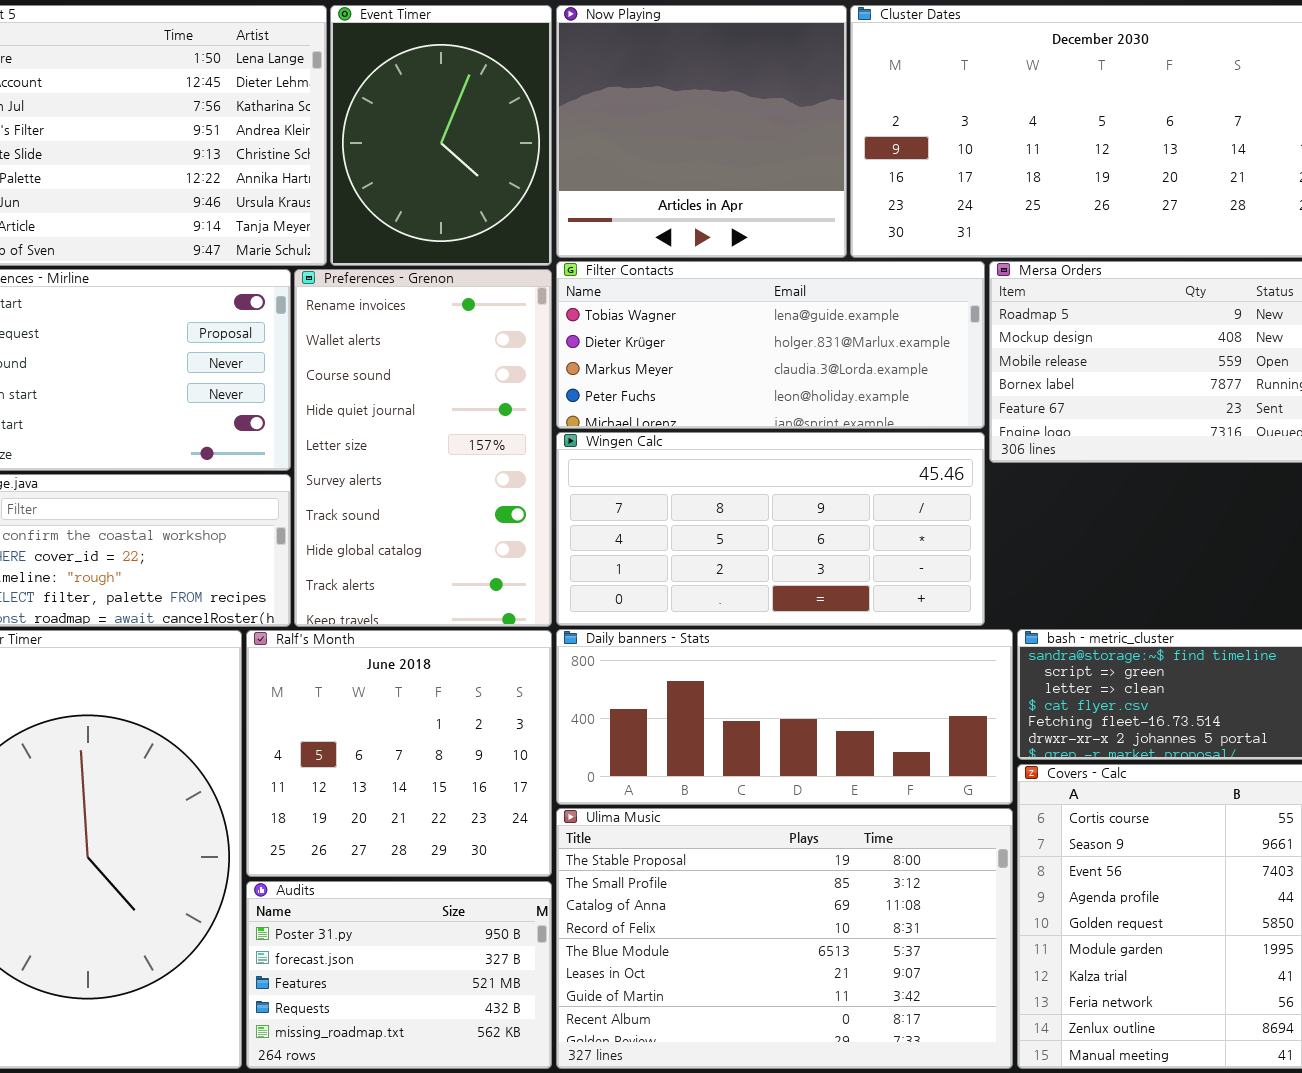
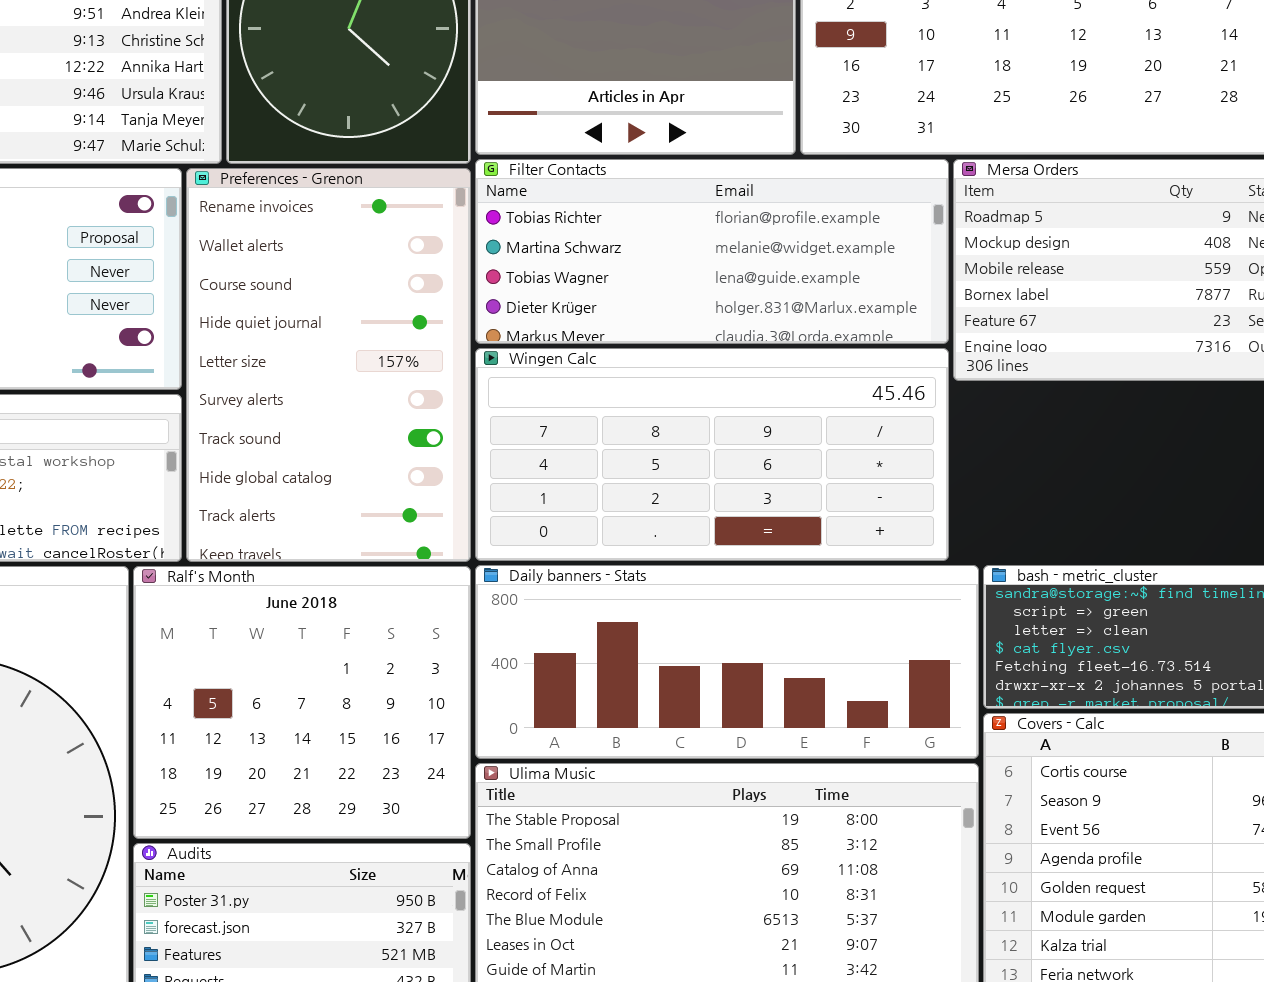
Filter Contacts: [556,261,985,429] -> [475,159,949,344], scrolled up 2 rows

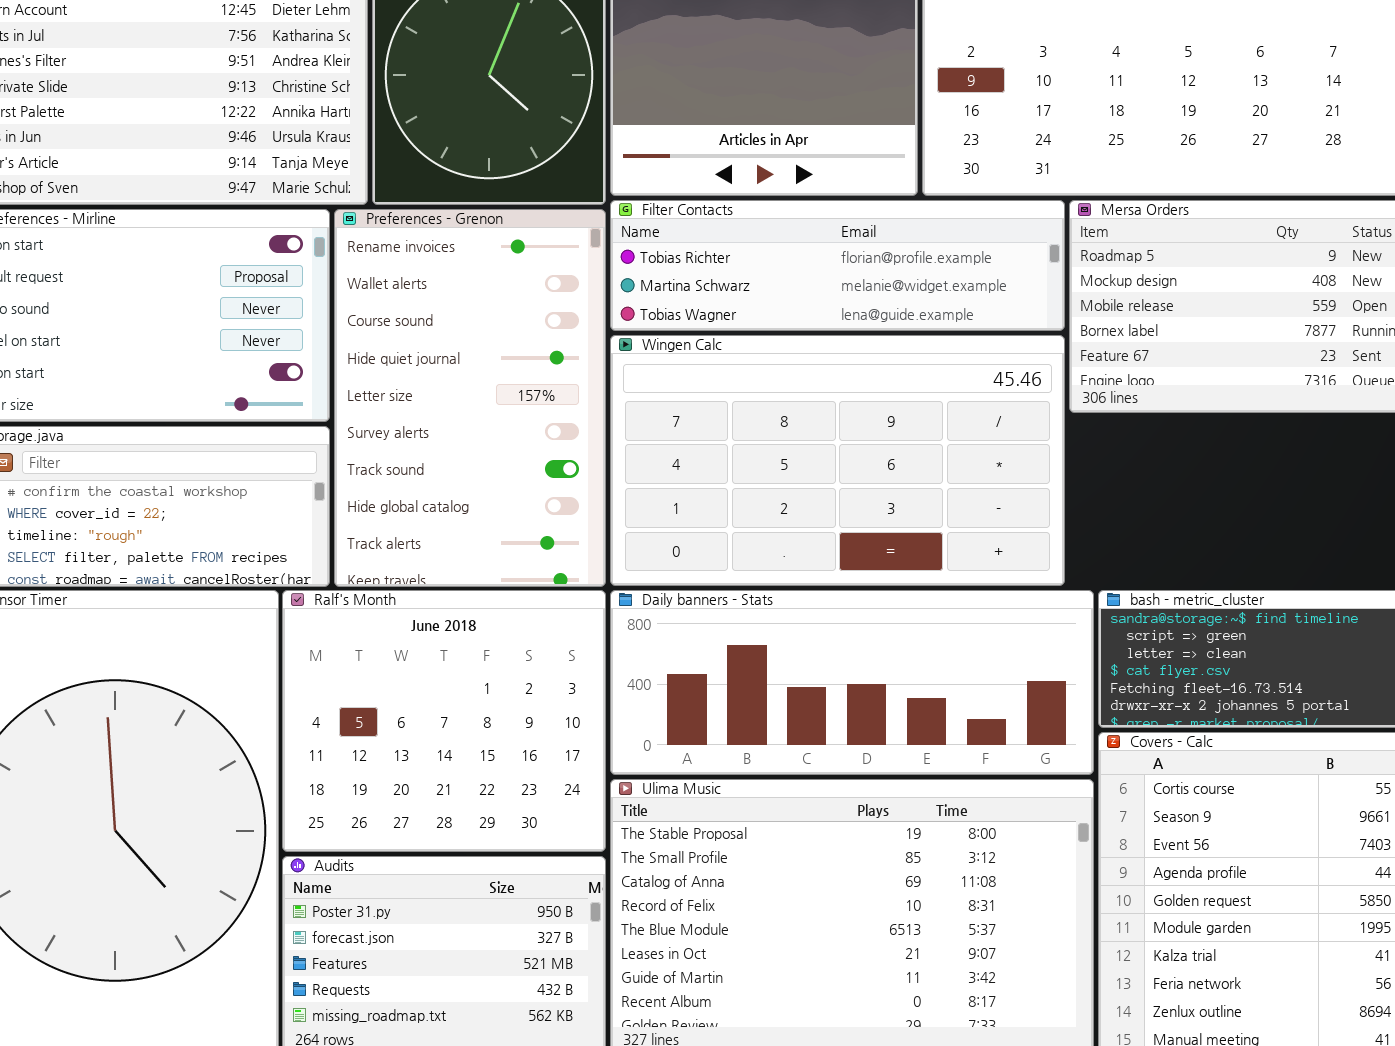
Filter Contacts: [475,159,949,344] -> [610,200,1065,331], resized
Wingen Calc: [475,348,949,561] -> [610,335,1065,586], resized

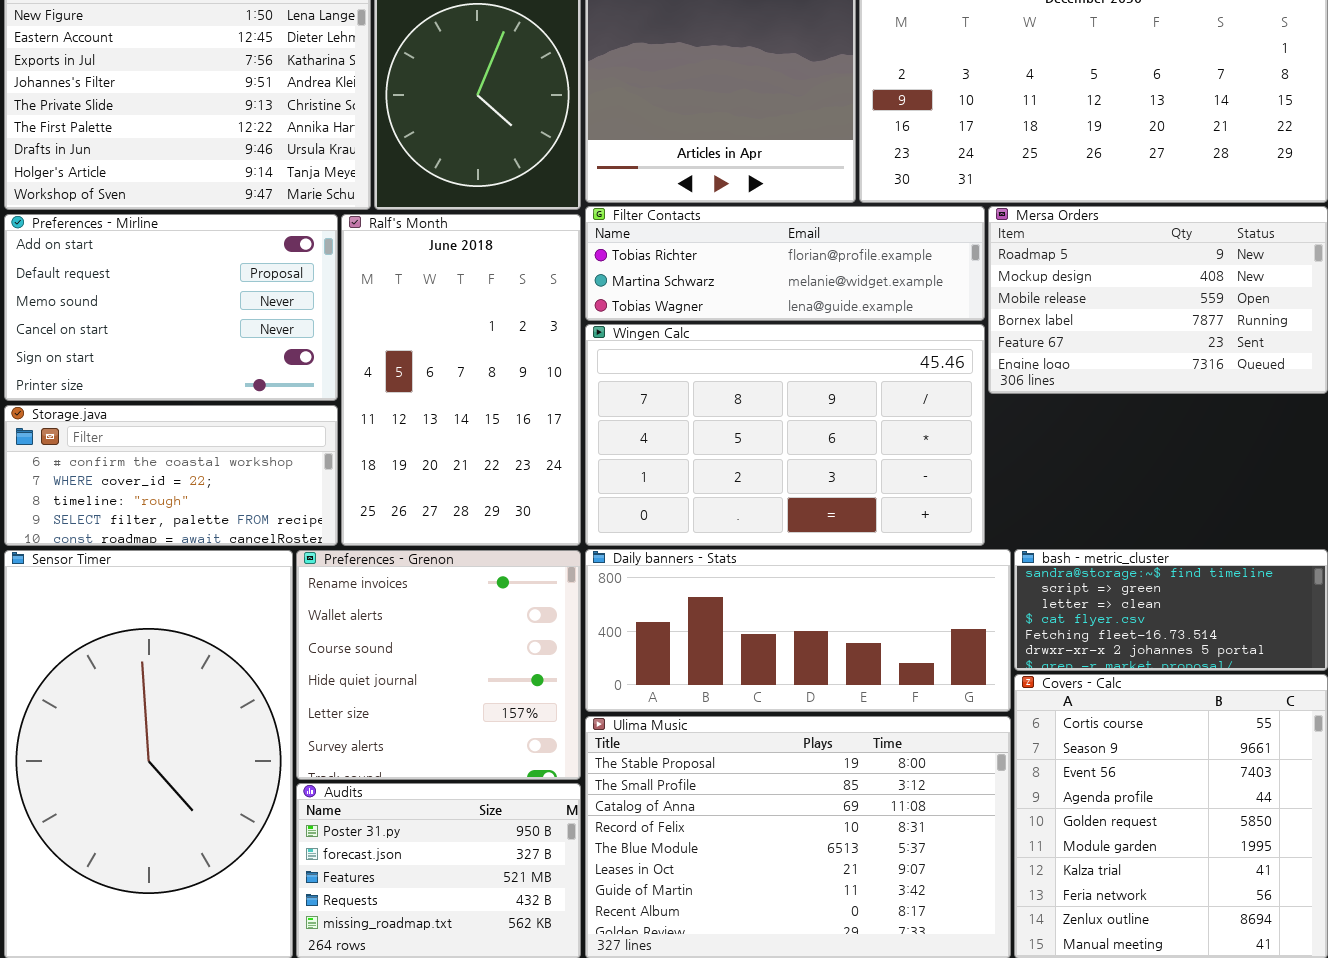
Preferences - Grenon: [334,209,606,587] -> [296,550,581,780], moved, resized
Ralf's Month: [282,590,606,852] -> [341,214,581,546], moved, resized

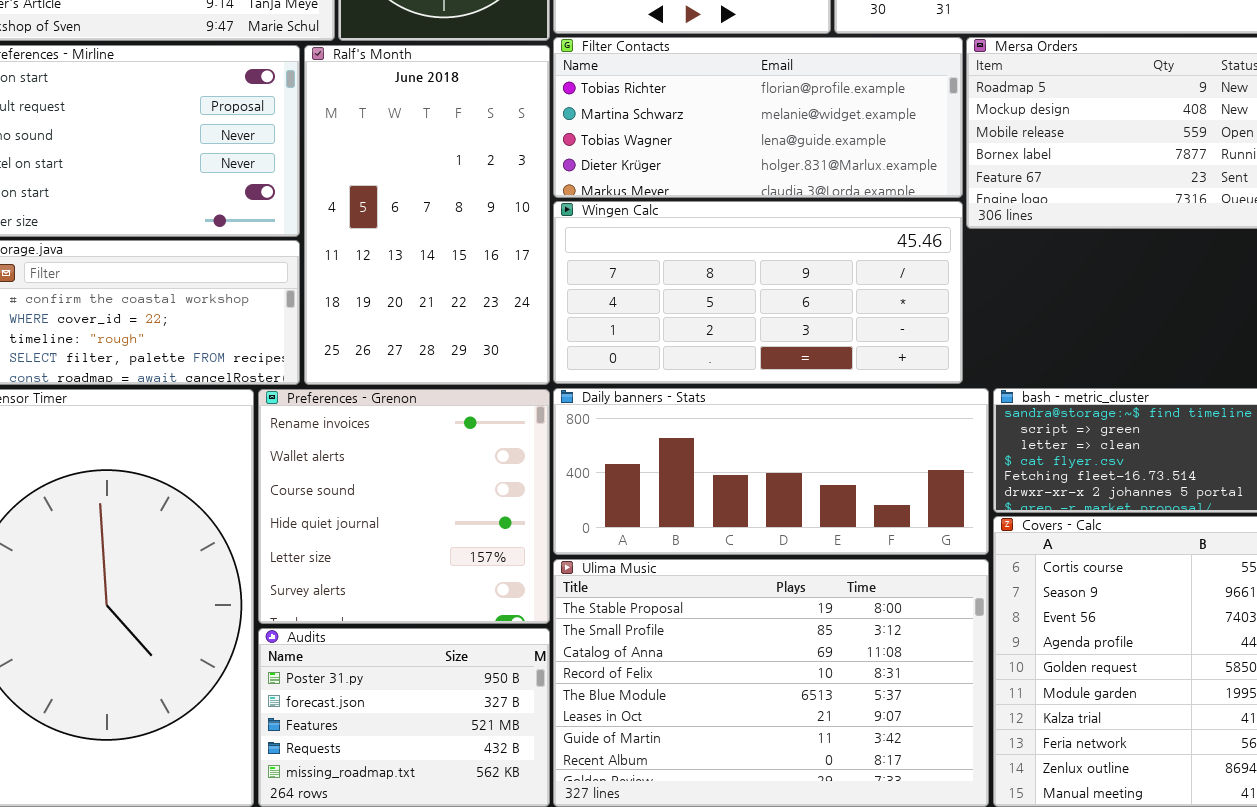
Filter Contacts: [585,206,985,321] -> [553,37,963,198], resized
Wingen Calc: [585,324,985,546] -> [553,201,963,384], resized

